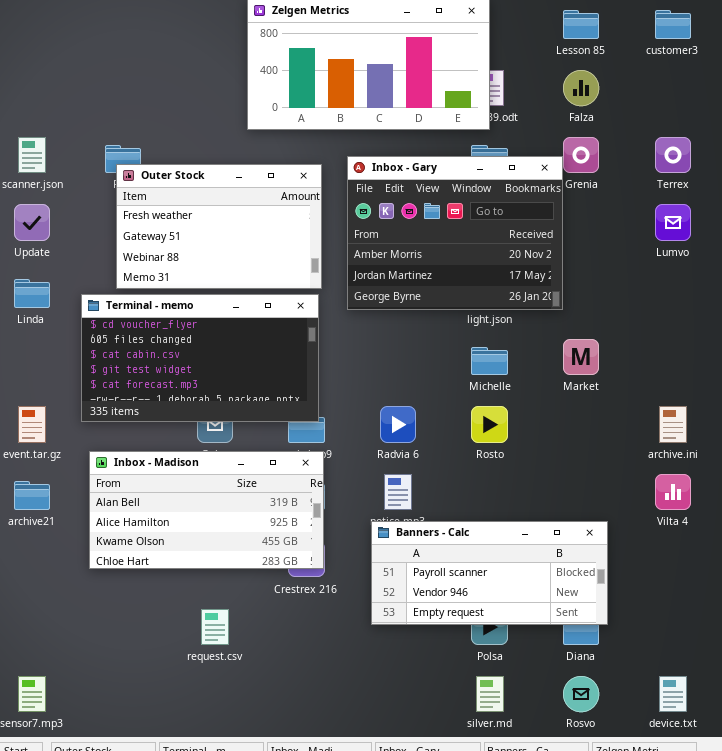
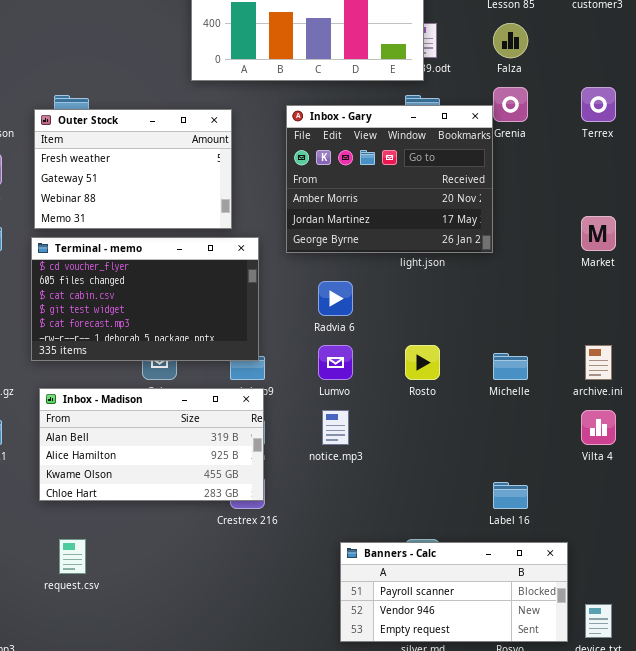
Outer Stock: [116,164,322,289] -> [34,109,232,229], moved
Lumvo: [655,204,691,241] -> [318,345,353,380], moved
Market: [563,339,599,375] -> [581,216,616,251], moved
Michelle: [471,347,508,375] -> [493,353,528,380], moved
Radvia 6: [380,406,416,443] -> [318,281,353,316], moved
Banners - Calc: [371,521,608,625] -> [340,542,568,642], moved
request.csv: [201,609,229,645] -> [59,539,86,574], moved

